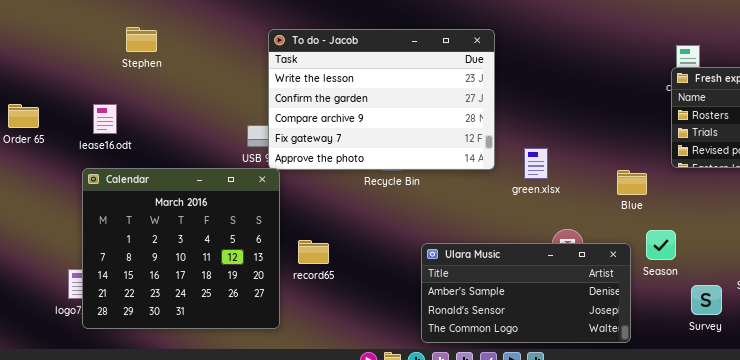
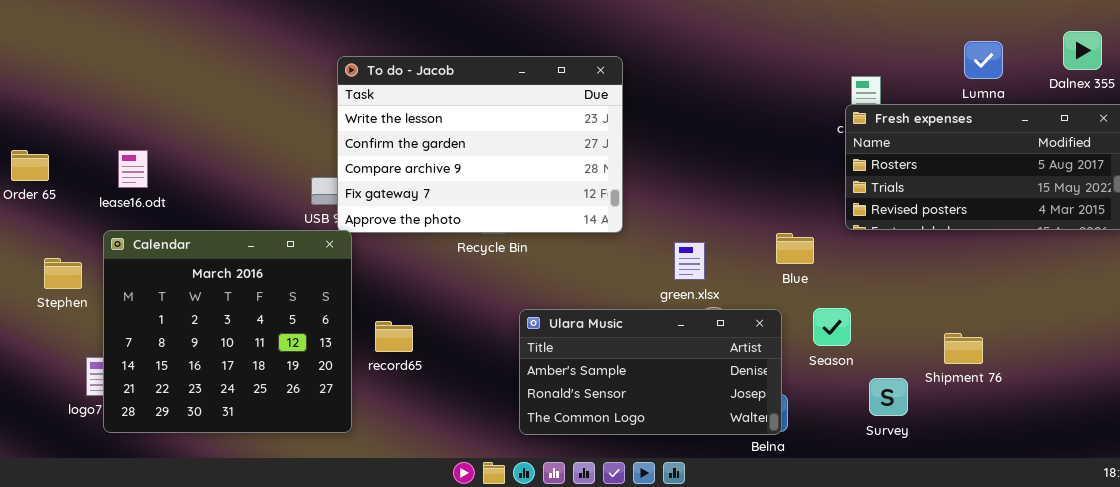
Stephen: [126,27,157,52] -> [44,258,82,289], moved
green.xlsx: [524,148,548,179] -> [674,242,705,280], moved
Ulara Music: [421,243,631,343] -> [519,309,782,435], moved

